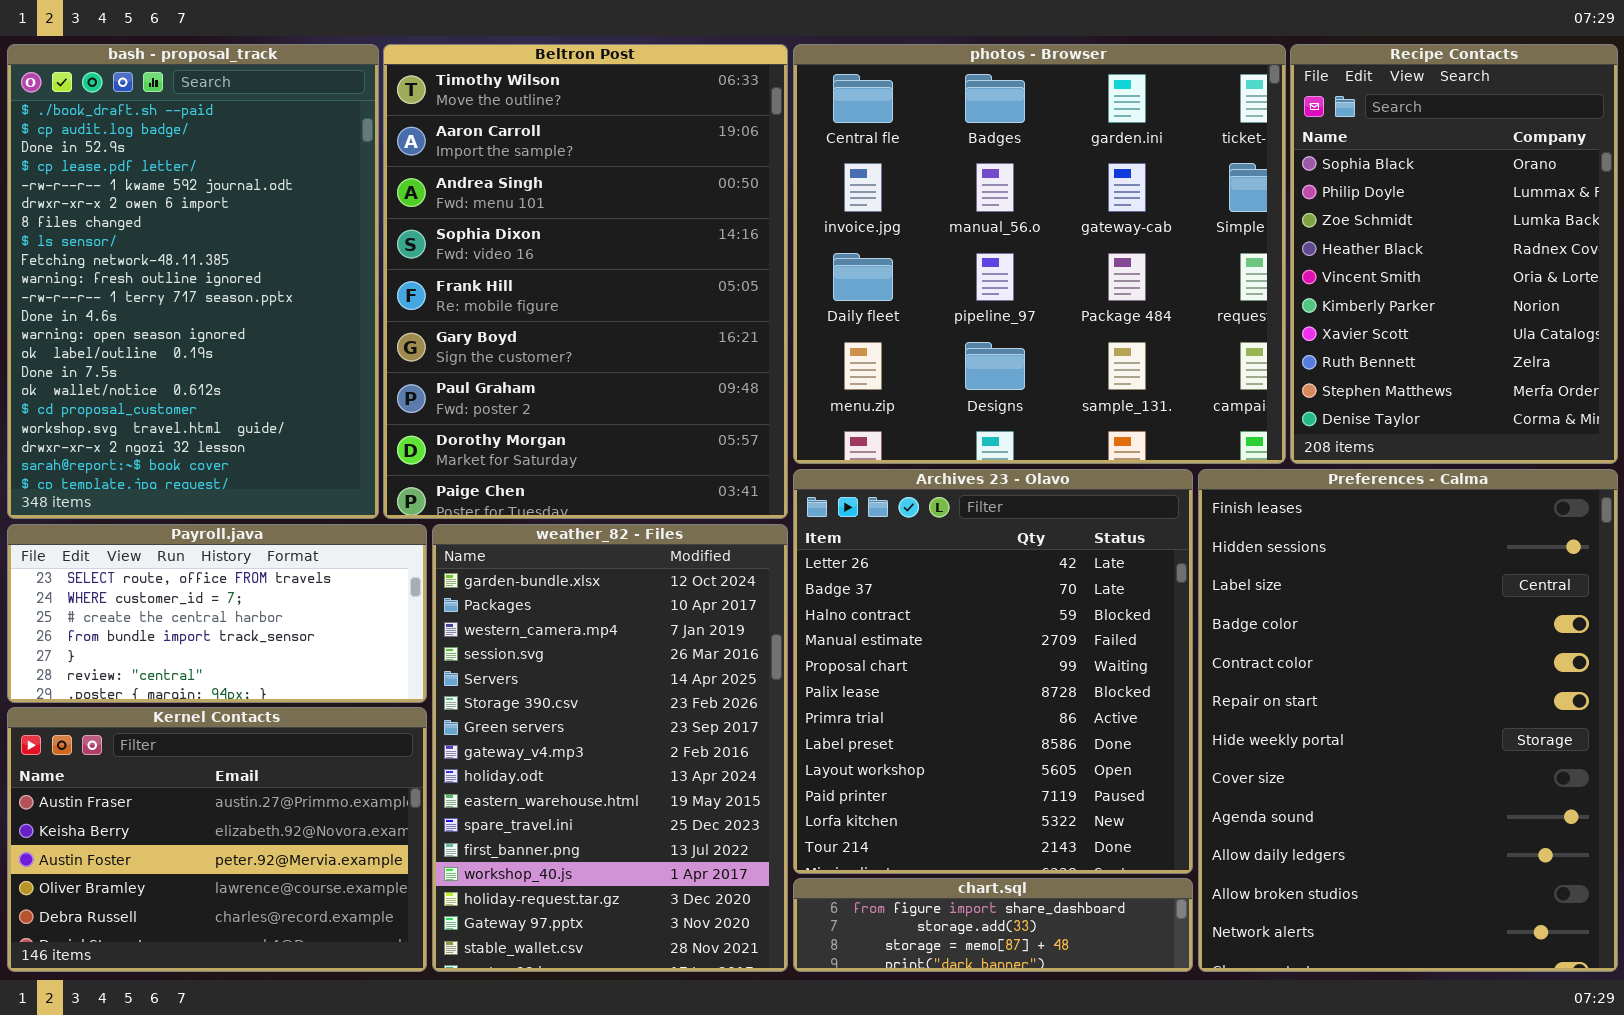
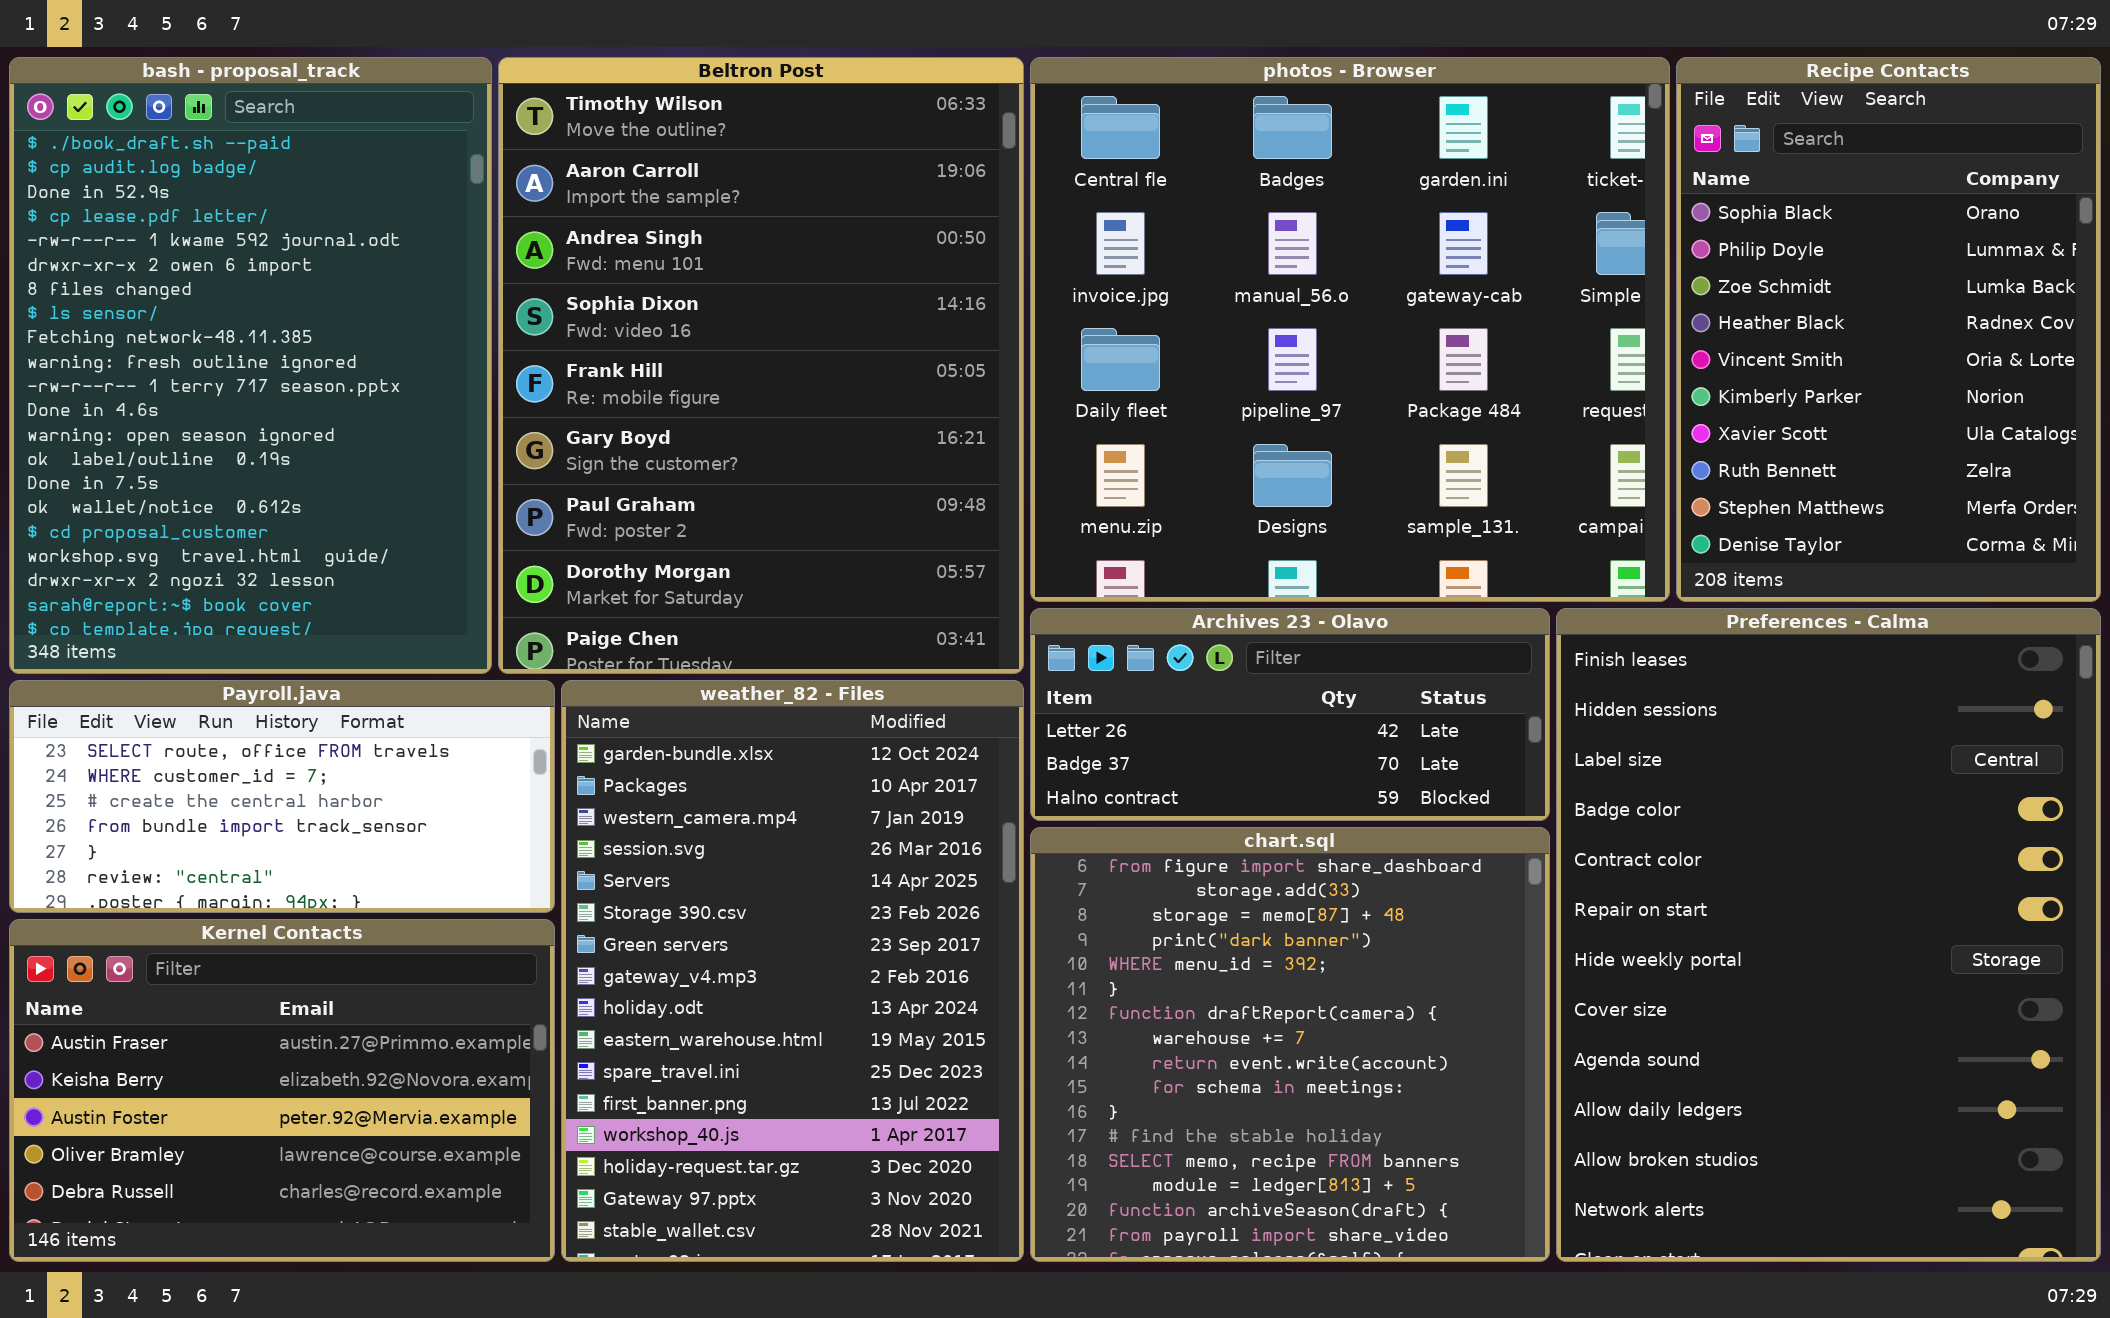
Archives 23 - Olavo: [793,469,1193,874] -> [1030,608,1550,821], resized
chart.sql: [793,878,1193,972] -> [1030,827,1550,1262], resized

